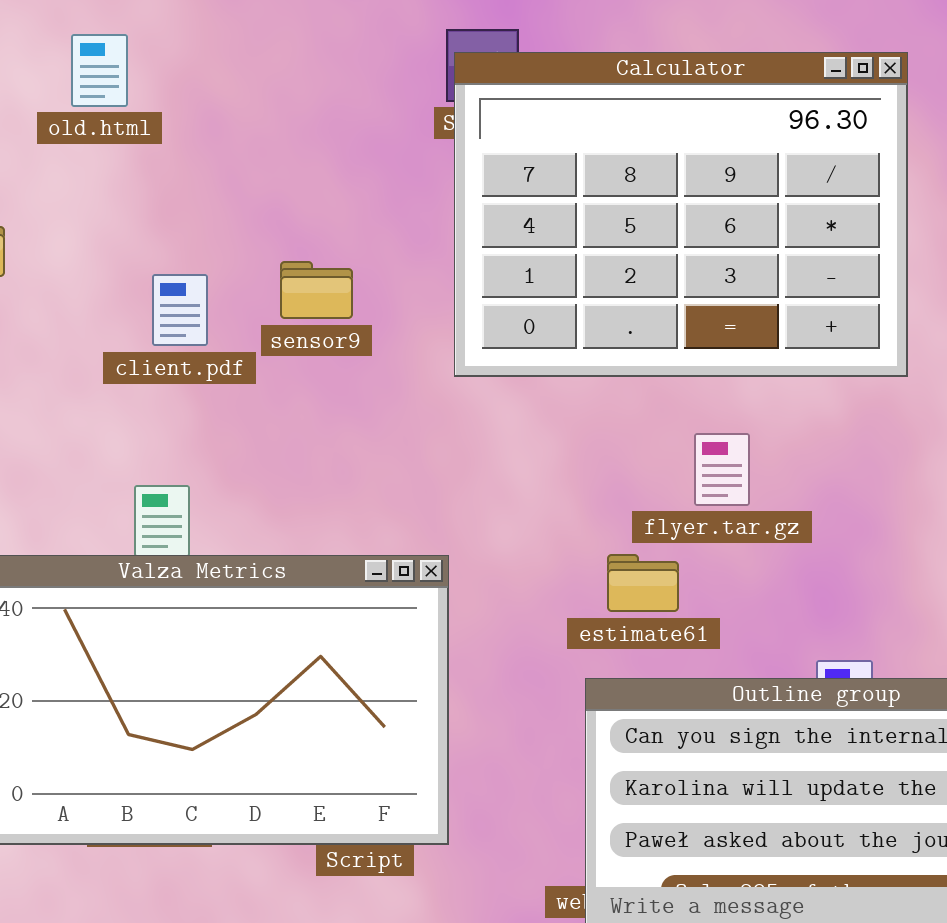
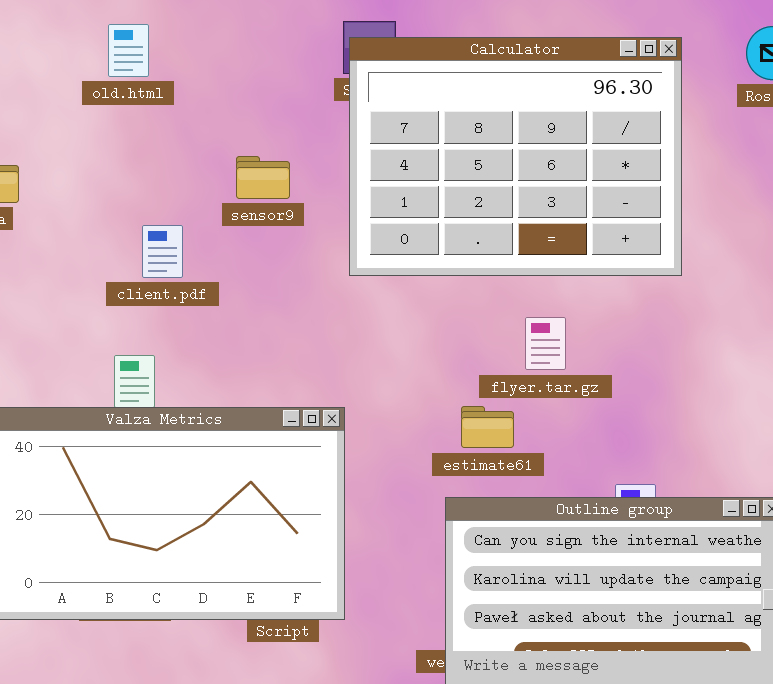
old.html: [71,34,128,107] -> [108,24,149,77], moved
sensor9: [280,261,353,319] -> [236,156,290,199], moved
client.pdf: [152,274,208,346] -> [142,225,183,278], moved

